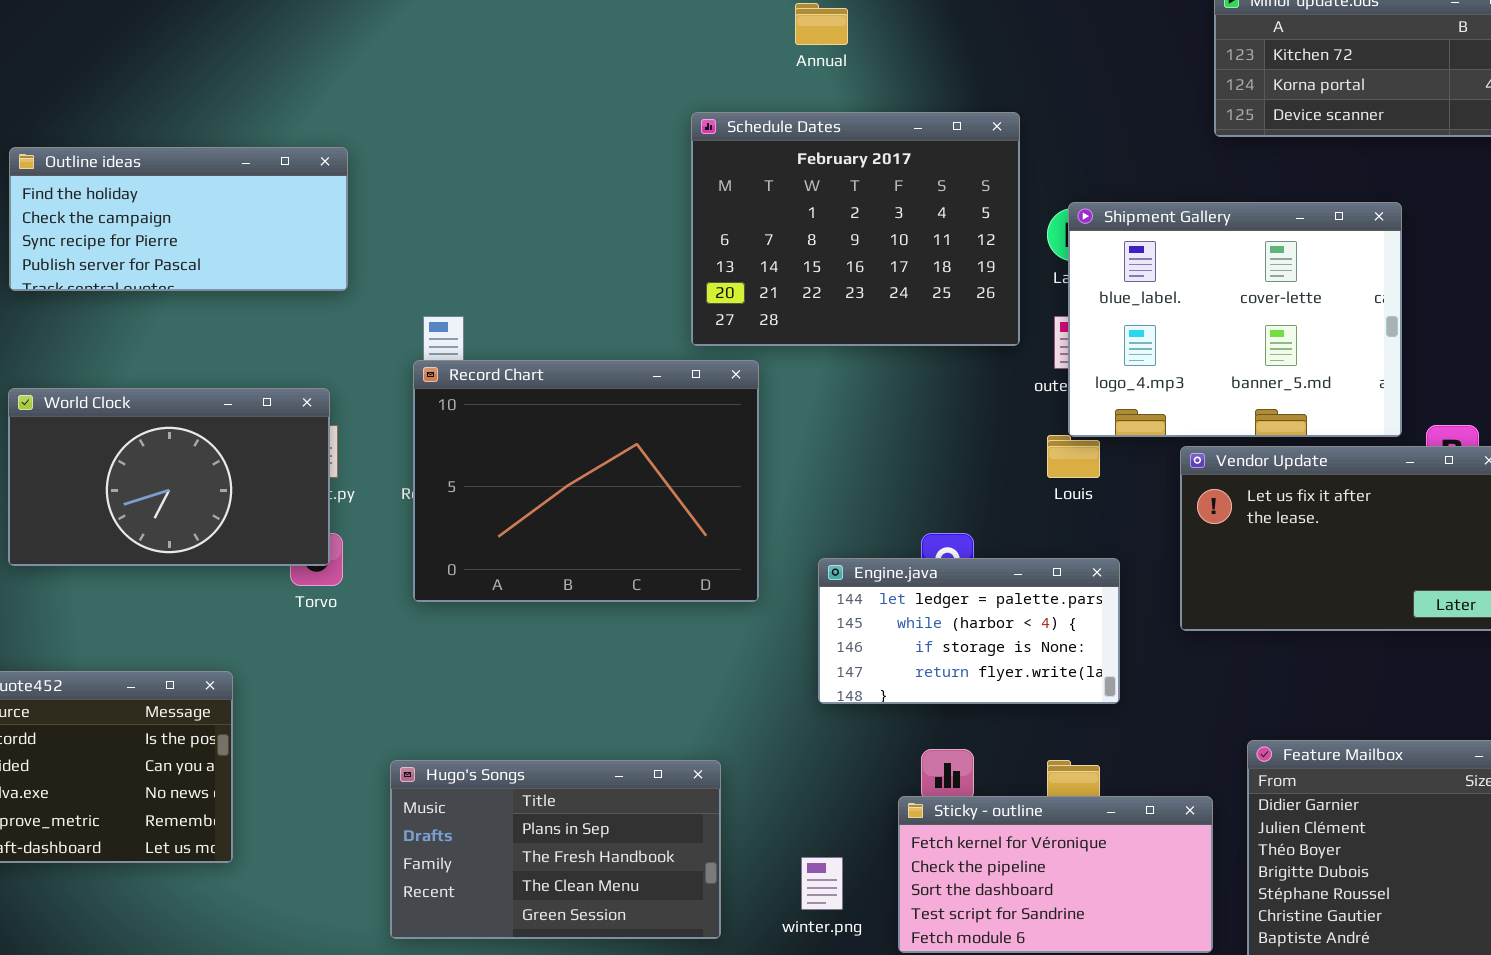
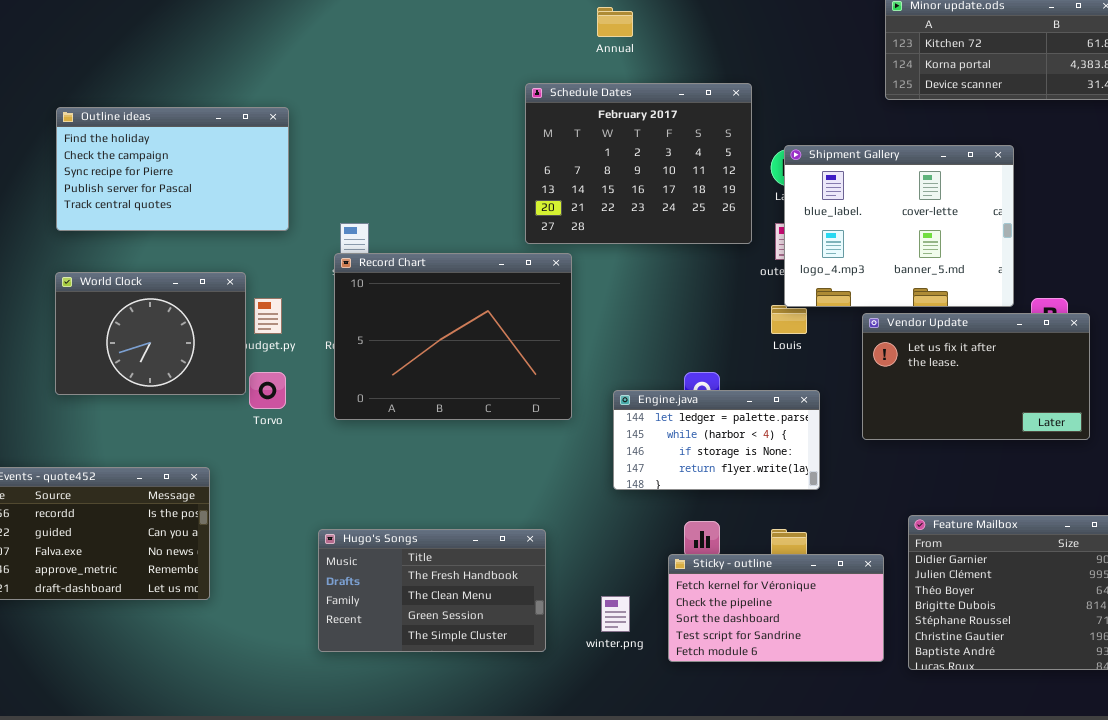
Outline ideas: [9,147,348,291] -> [56,107,289,231], resized
World Clock: [8,388,330,566] -> [55,272,246,395], resized
Hugo's Songs: [390,760,721,939] -> [318,529,546,652], scrolled down 1 row

